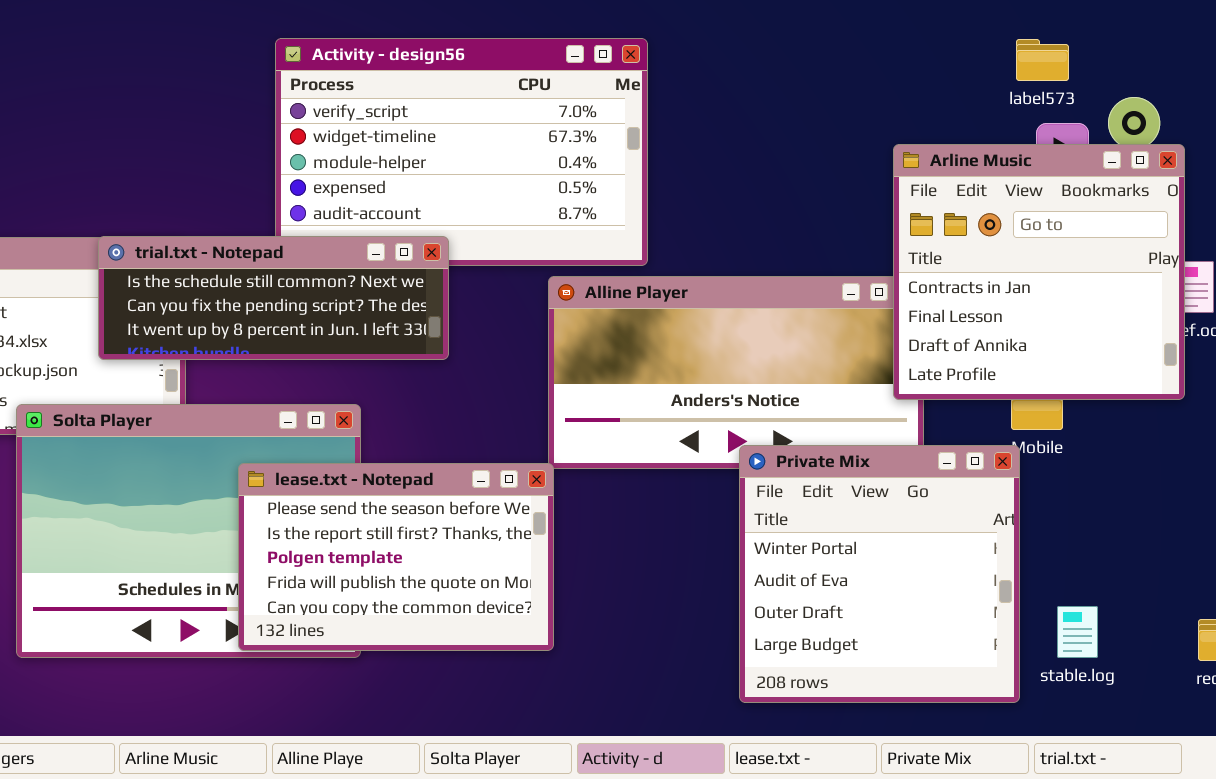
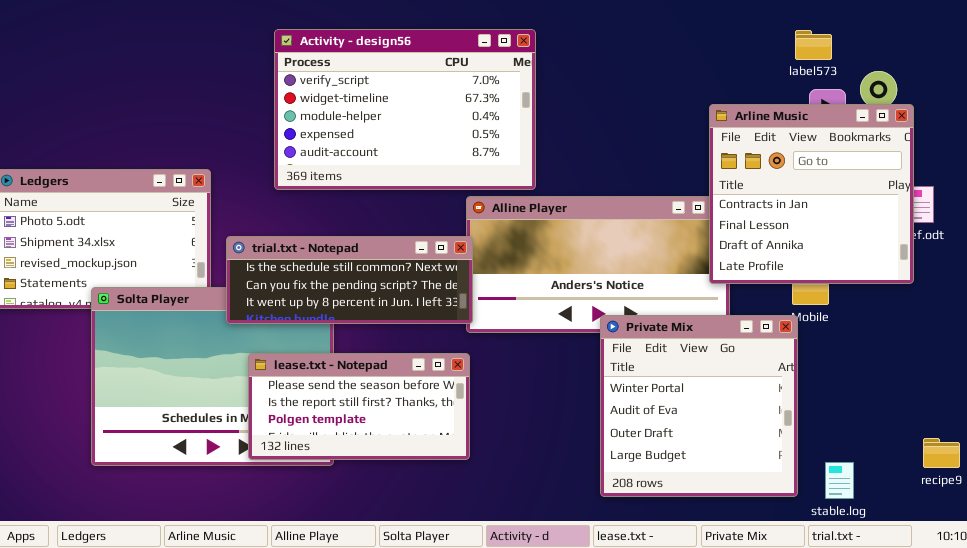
trial.txt - Notepad: [98,236,449,360] -> [226,236,473,324], moved
lease.txt - Notepad: [238,463,554,651] -> [248,353,470,460], resized
stable.log: [1057,606,1098,658] -> [825,462,854,499], moved

